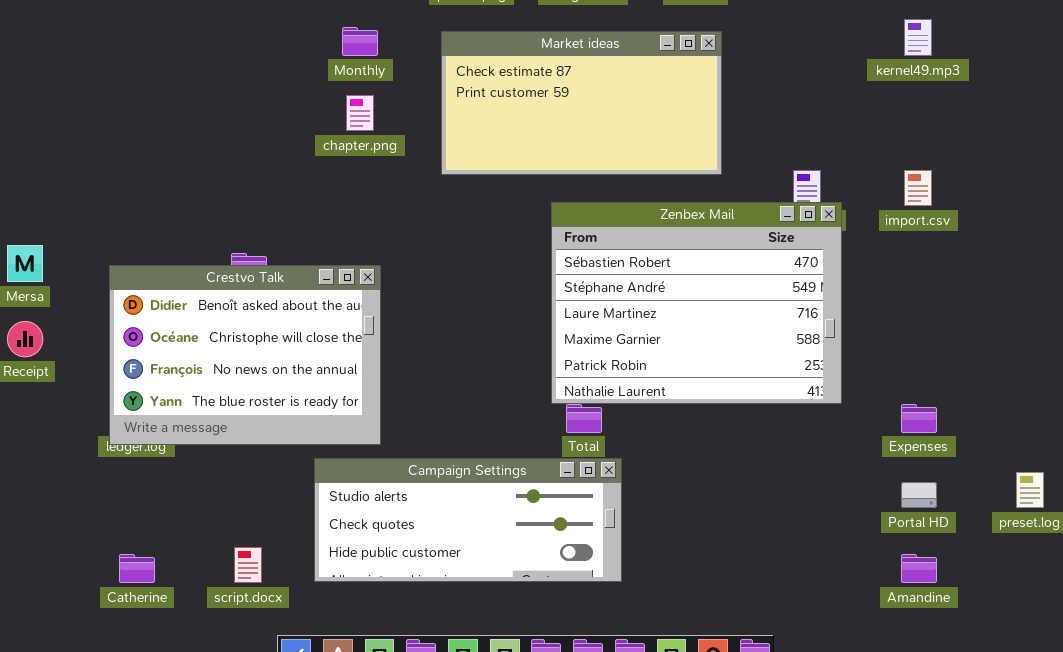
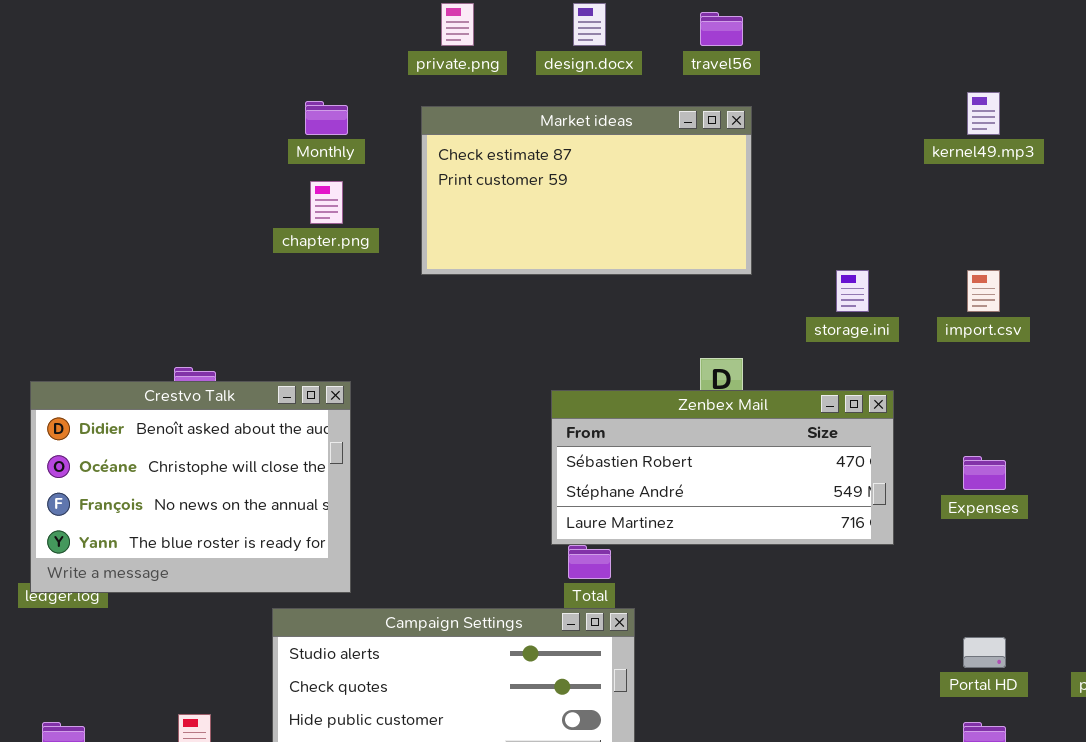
Zenbex Mail: [551,202,842,404] -> [551,390,894,545], resized
Expenses: [901,404,937,433] -> [963,456,1006,490], moved

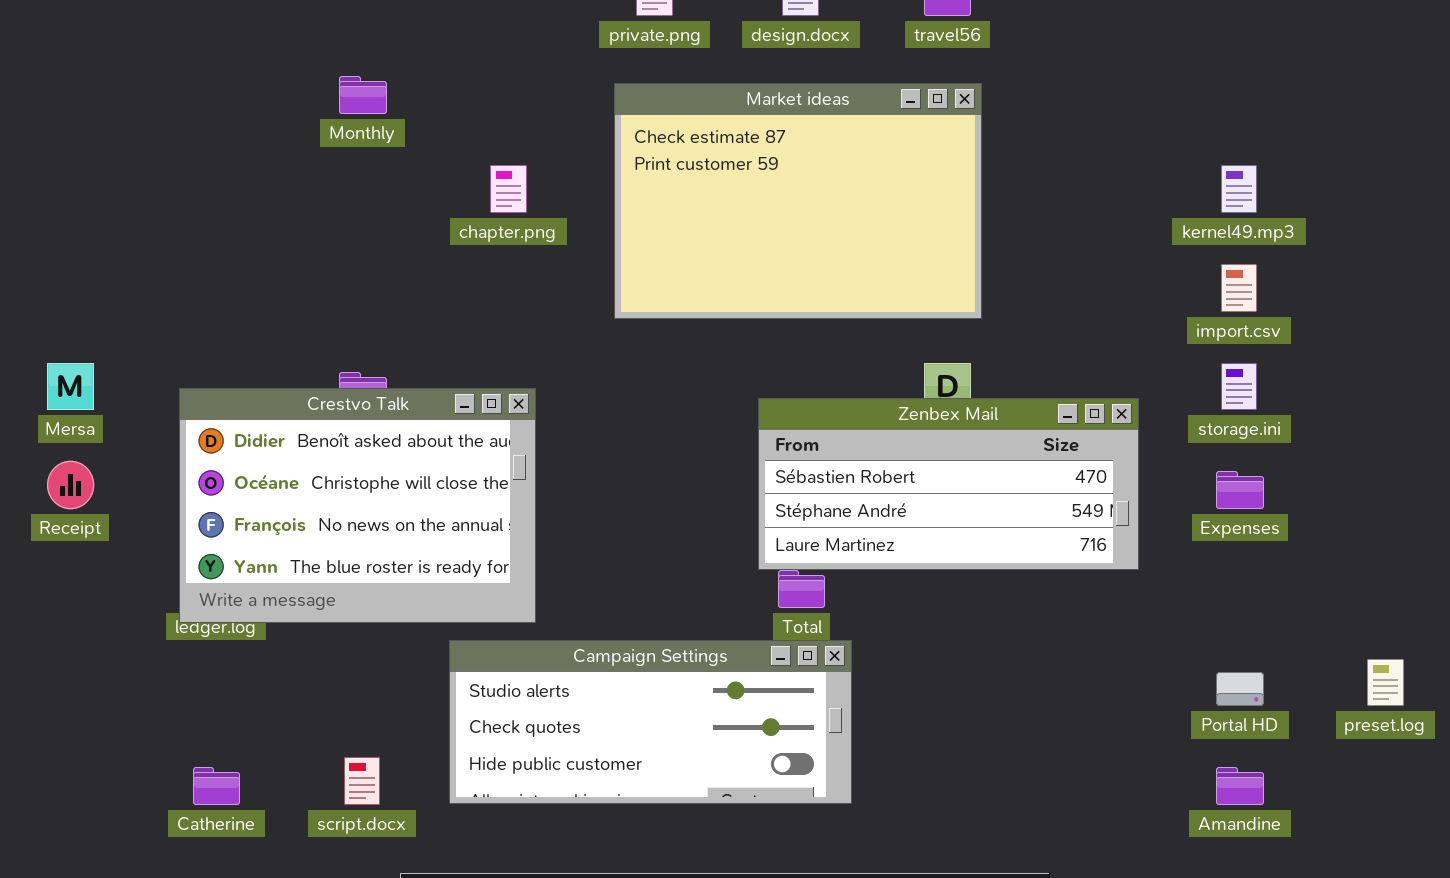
kernel49.mp3: [967,92,1000,135] -> [1221,165,1257,213], moved
Monthly: [305,101,348,135] -> [339,76,387,114], moved
Market ideas: [421,106,752,275] -> [614,83,982,319], resized
storage.ini: [836,270,869,312] -> [1221,363,1257,410], moved

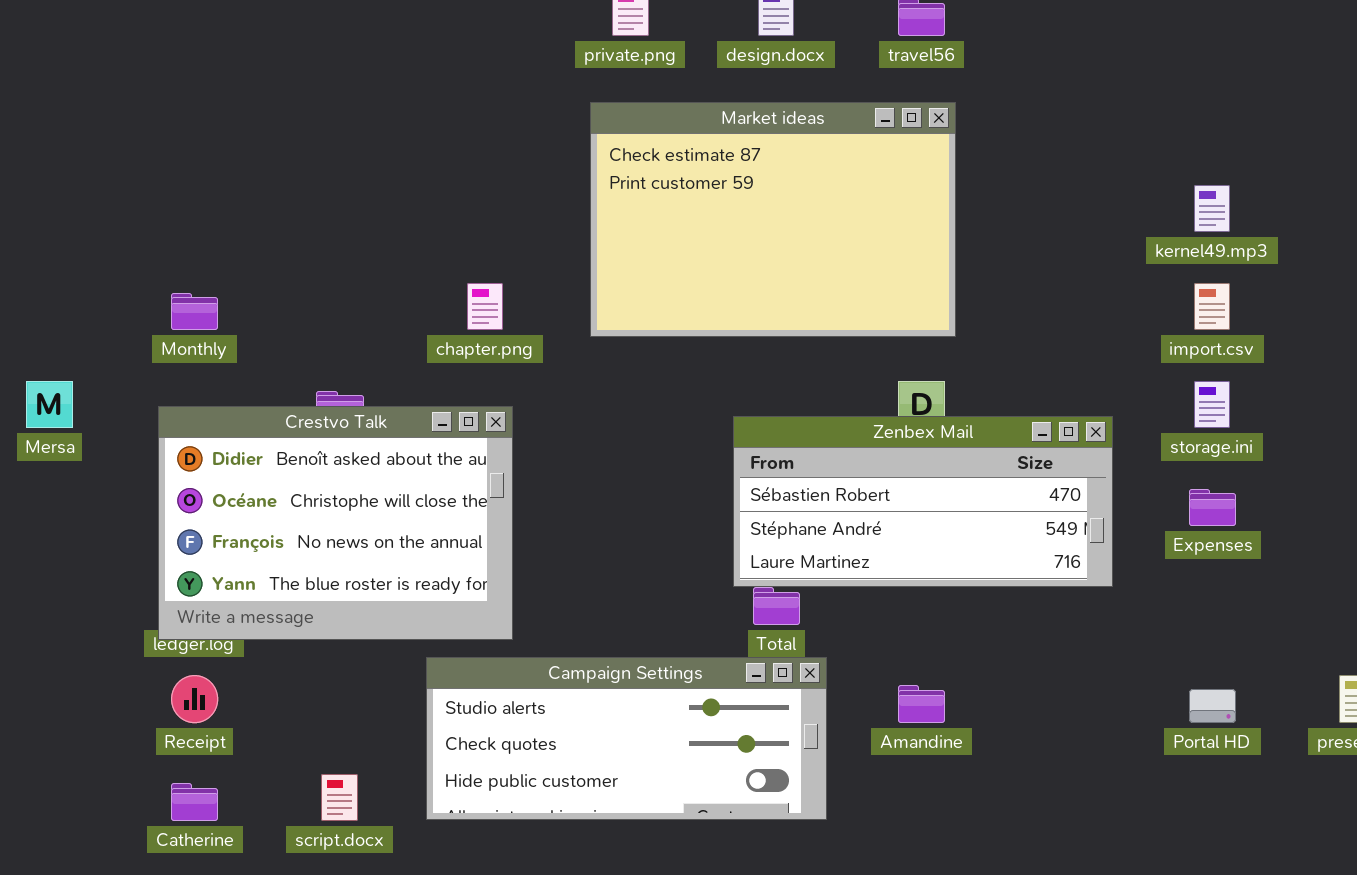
Monthly: [339,76,387,114] -> [171,293,218,330], moved
chapter.png: [490,165,527,213] -> [467,283,503,330], moved
Receipt: [47,461,94,509] -> [171,675,218,723], moved
Amandine: [1216,767,1264,805] -> [898,685,945,723], moved

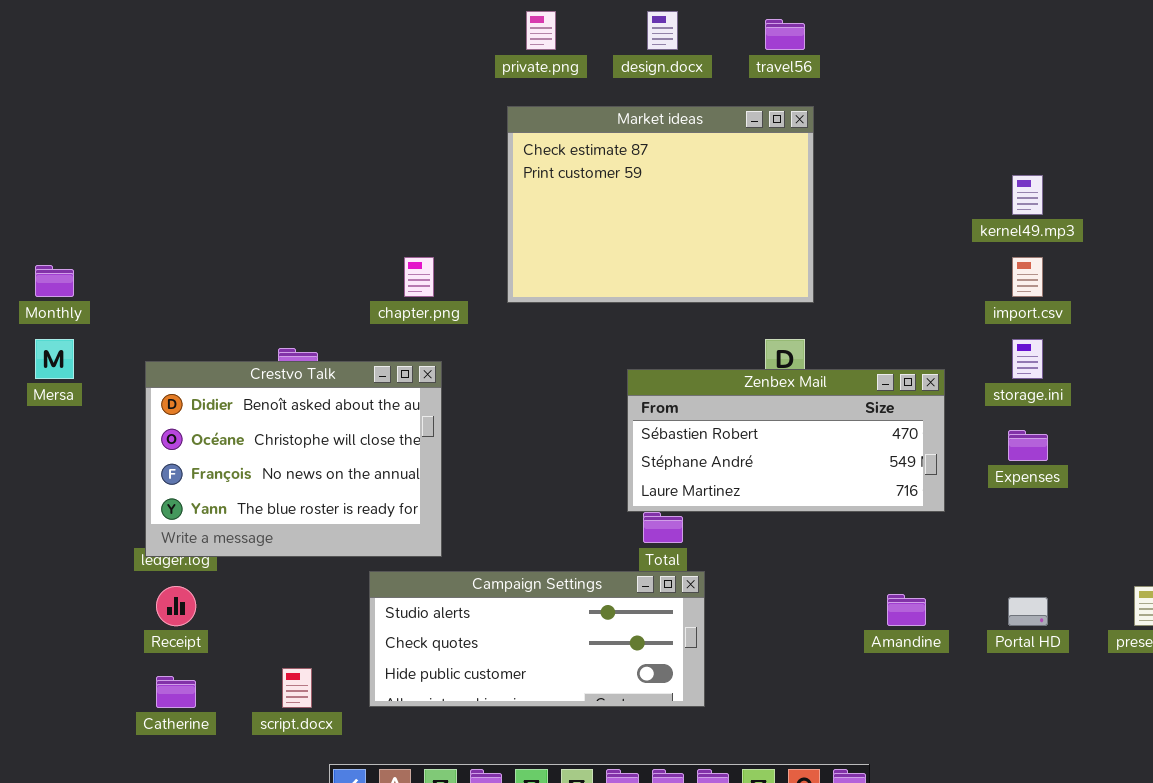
Monthly: [171,293,218,330] -> [35,265,74,297], moved
Amandine: [898,685,945,723] -> [887,594,926,626], moved

